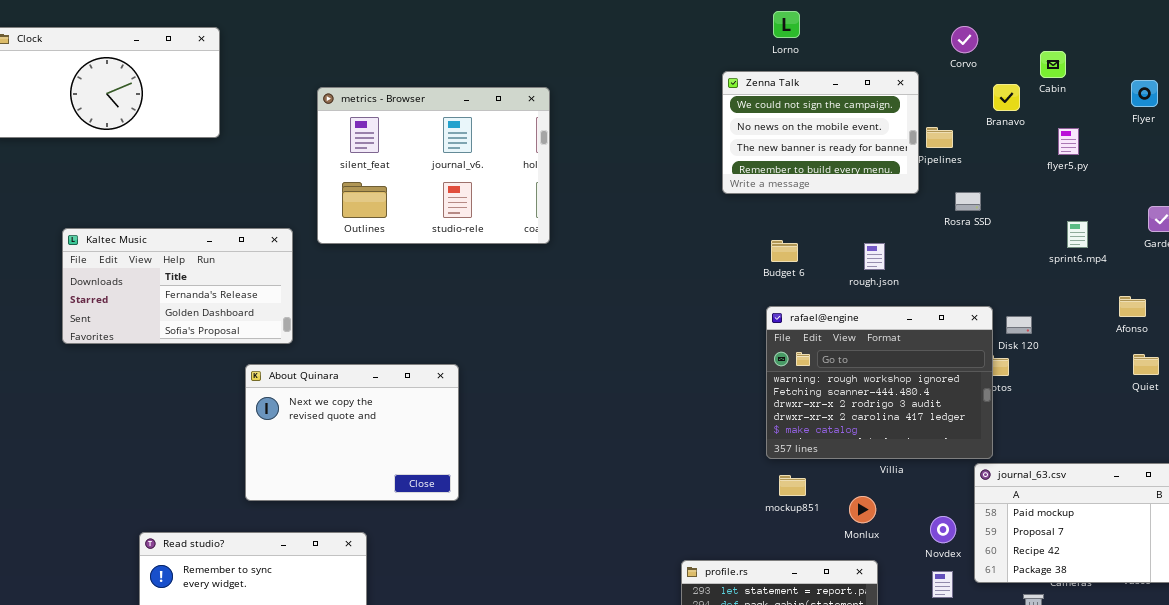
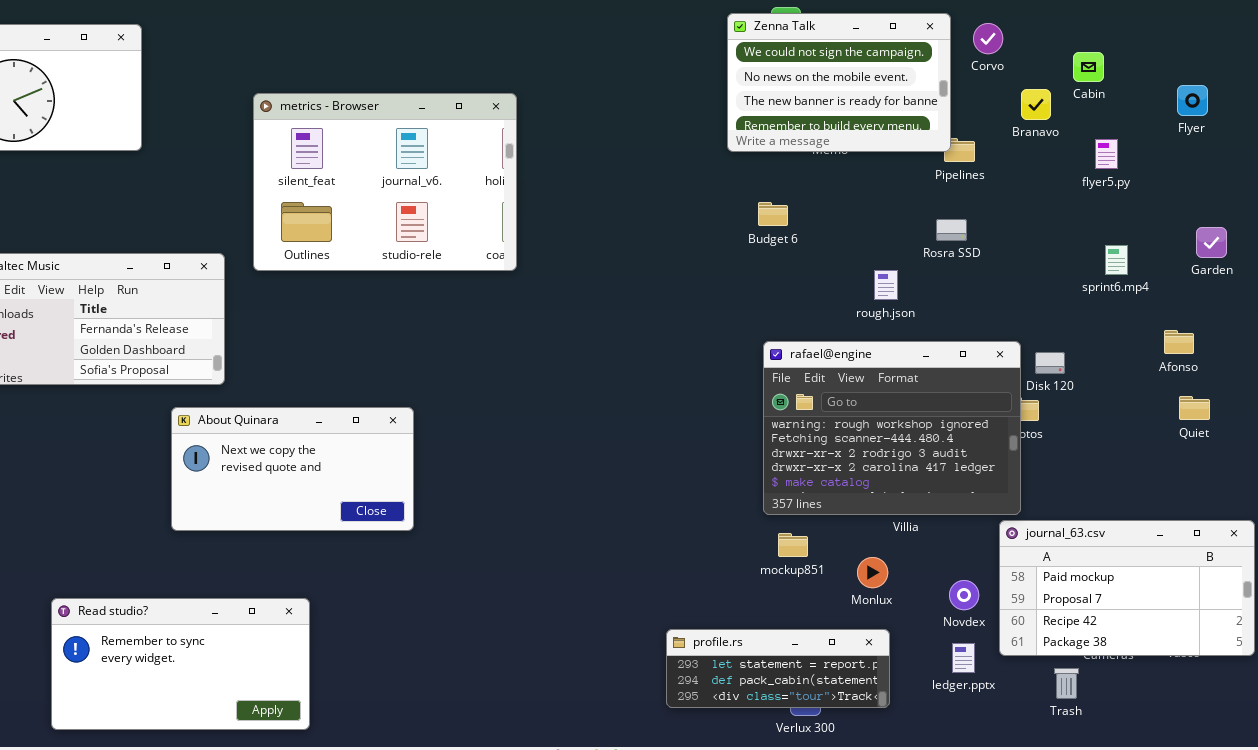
Zenna Talk: [722,71,919,194] -> [727,13,951,152], moved
Rosra SSD: [955,192,981,211] -> [936,219,967,241], moved
Budget 6: [771,240,798,262] -> [758,202,788,226], moved
About Quinara: [245,364,459,501] -> [171,407,414,531], resized

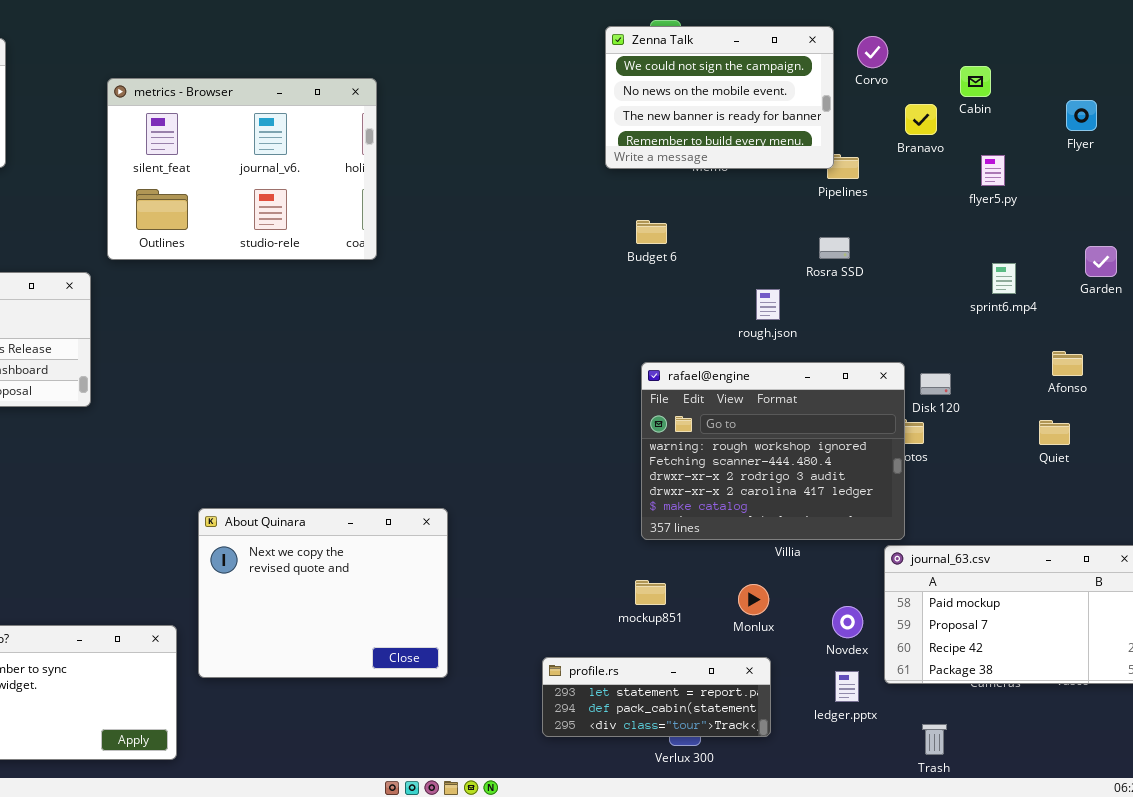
metrics - Browser: [253,93,517,271] -> [107,78,377,260], moved
Quiet: [1179,396,1210,420] -> [1039,420,1070,445], moved
About Quinara: [171,407,414,531] -> [198,508,448,678], moved, resized
mockup851: [778,533,808,557] -> [635,580,666,605], moved
Trash: [1054,668,1079,699] -> [922,724,947,755], moved

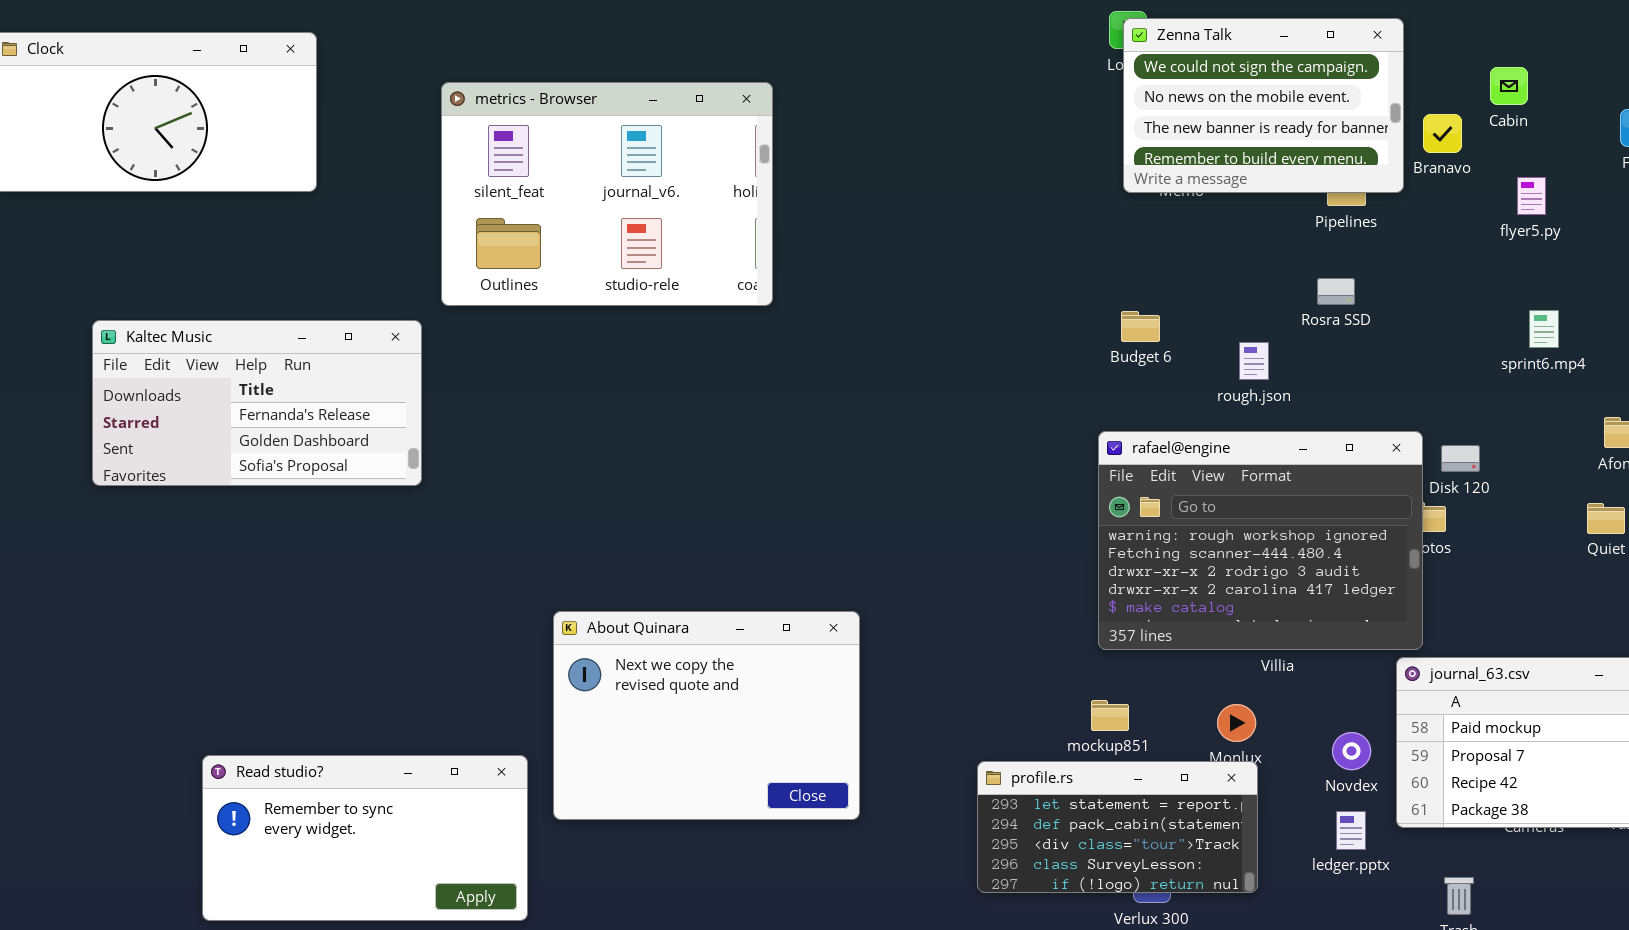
Zenna Talk: [605,26,834,169] -> [1123,18,1404,193], moved
Budget 6: [636,220,667,244] -> [1121,311,1160,342], moved
profile.rs: [542,657,771,737] -> [977,761,1258,893], resized

